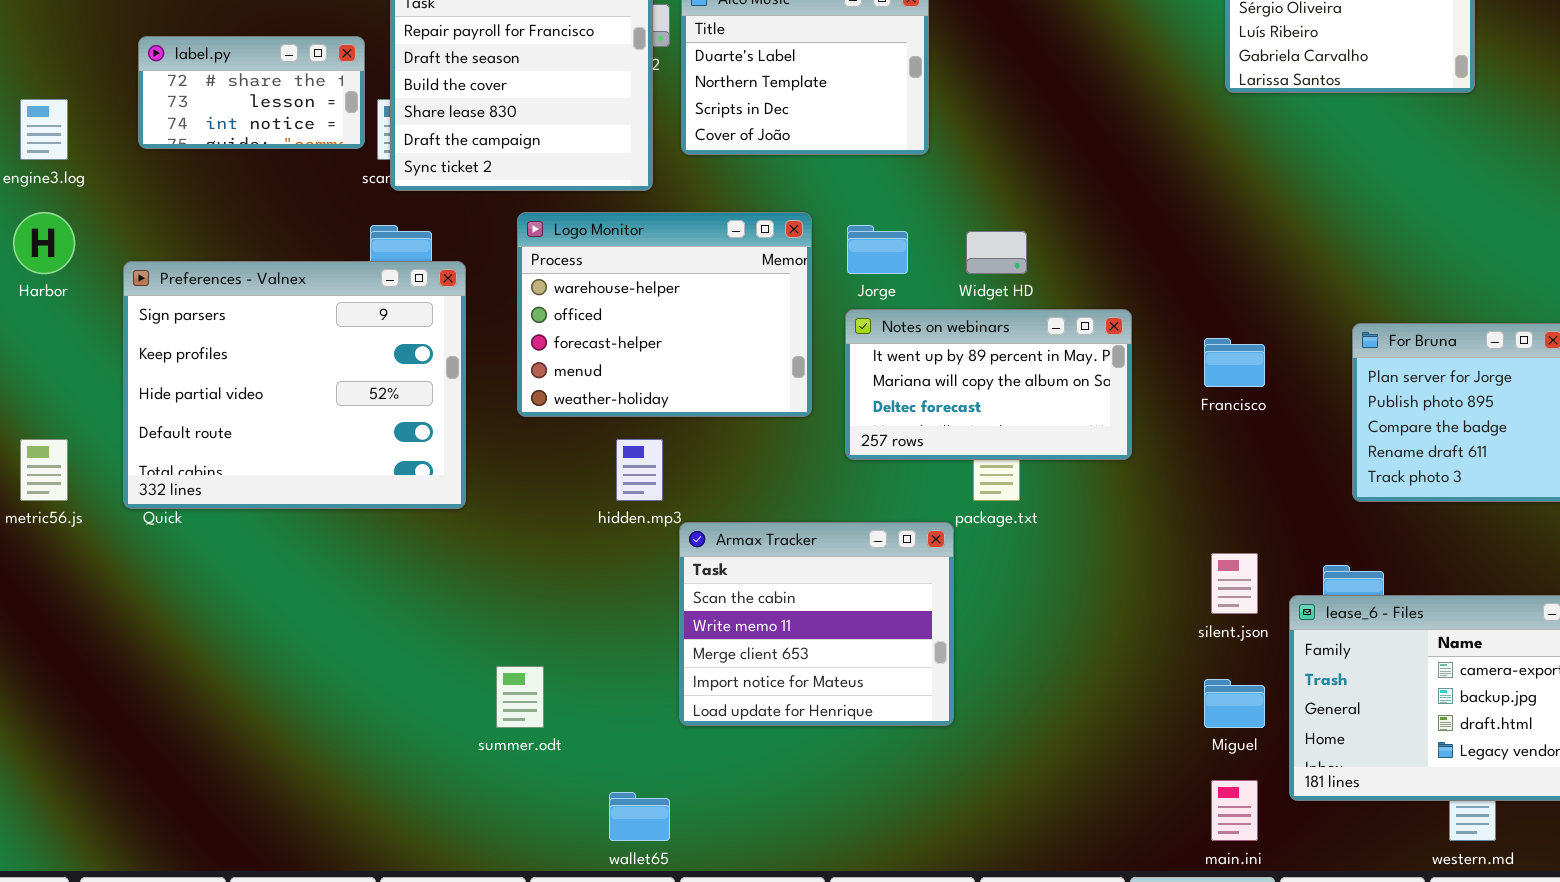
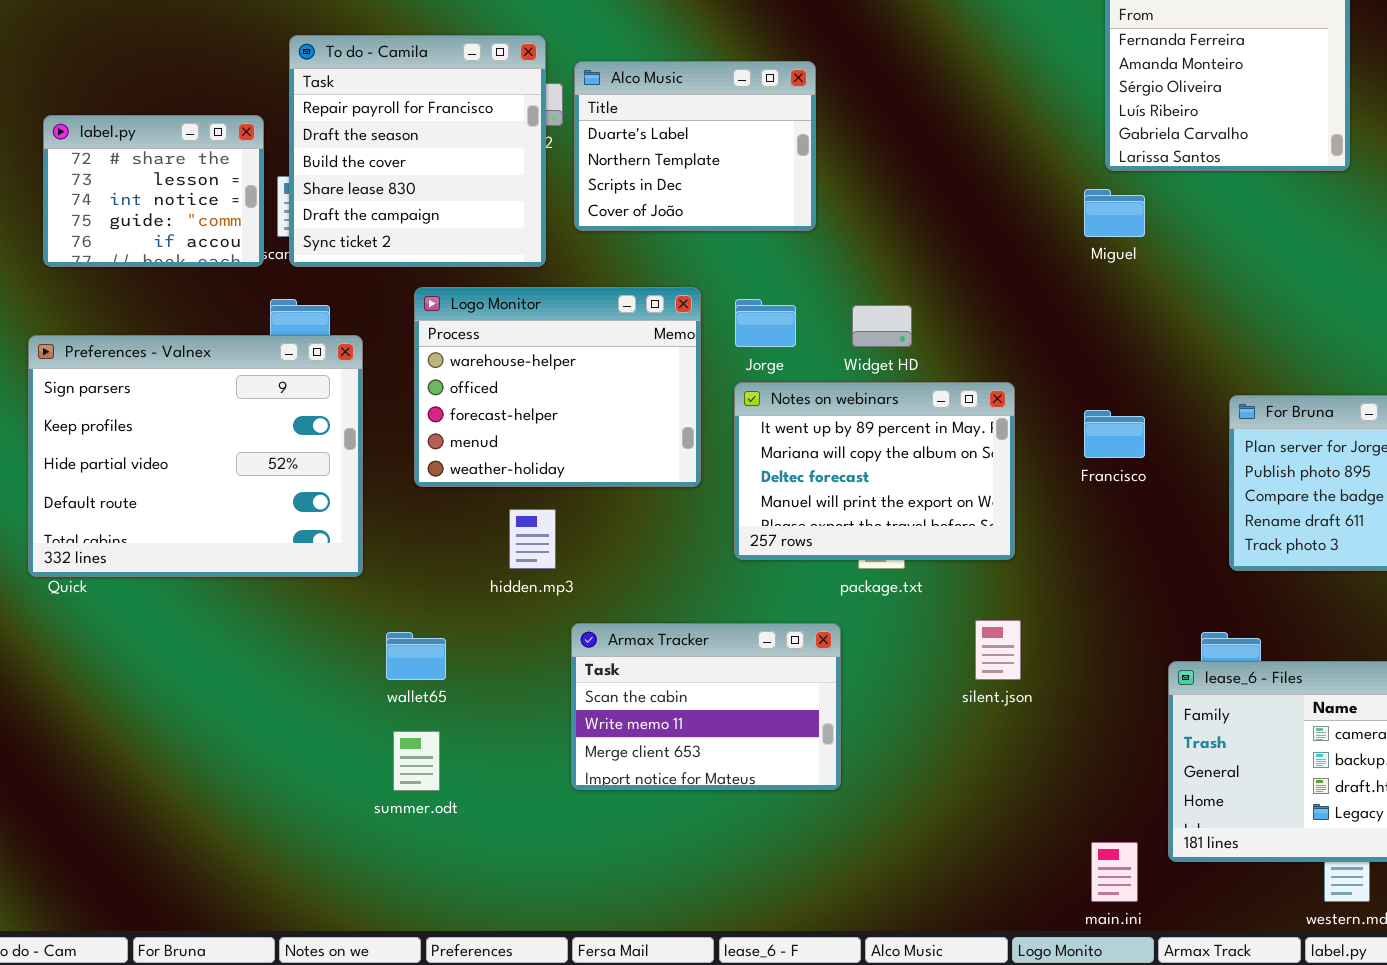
label.py: [138,36,365,149] -> [43,115,264,267], resized
Notes on webinars: [845,309,1132,460] -> [734,382,1015,560], resized
Armax Tracker: [679,522,954,726] -> [571,623,841,790], resized
silent.json: [1211,553,1258,614] -> [975,620,1021,680], moved
Miguel: [1204,679,1265,728] -> [1084,189,1145,237], moved
wallet65: [609,792,670,841] -> [386,632,446,680], moved

